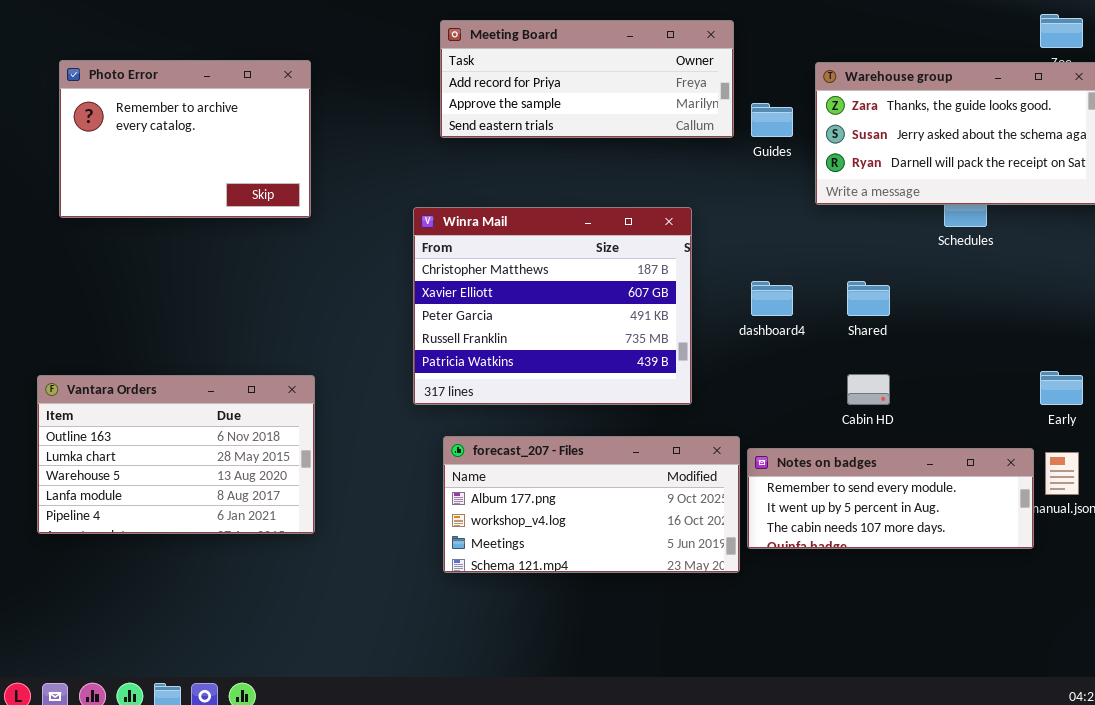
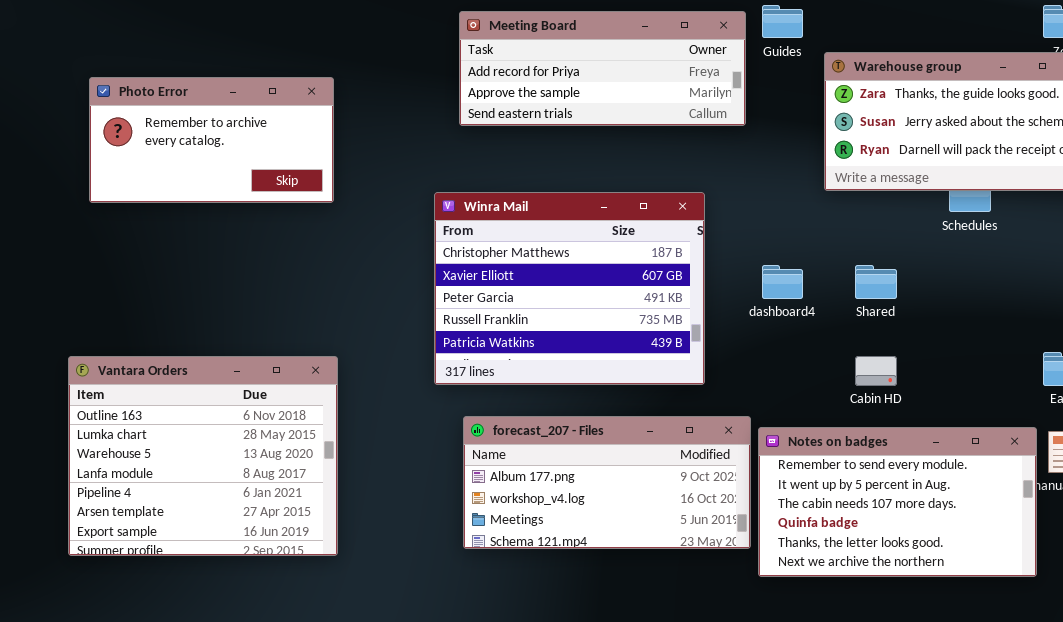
Photo Error: [59,60,311,218] -> [89,77,334,203], resized
Guides: [751,103,793,137] -> [762,5,803,38], moved
Vantara Orders: [37,375,315,534] -> [68,356,338,556], resized
Notes on badges: [747,448,1034,549] -> [758,427,1037,577], resized

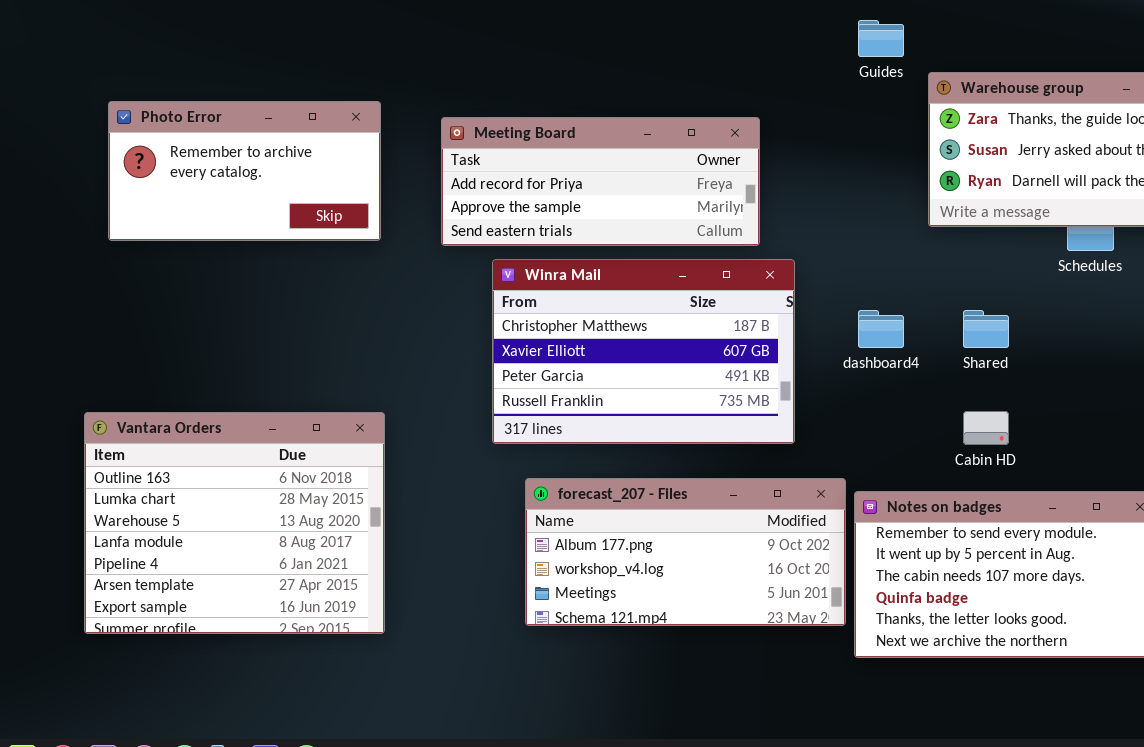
Meeting Board: [459,11,746,126] -> [441,117,760,246], moved
Winra Mail: [434,192,705,385] -> [492,259,795,444], resized

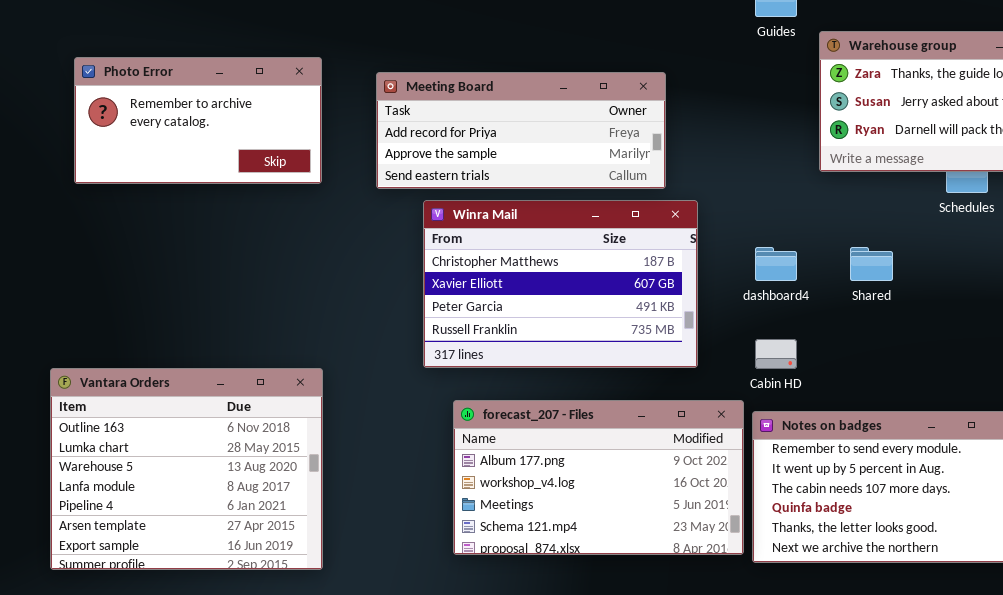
Cabin HD: [963,411,1009,445] -> [755,339,797,369], moved
Vantara Orders: [84,412,385,634] -> [50,368,323,570], moved
forecast_207 - Files: [525,478,846,626] -> [453,400,744,555], resized

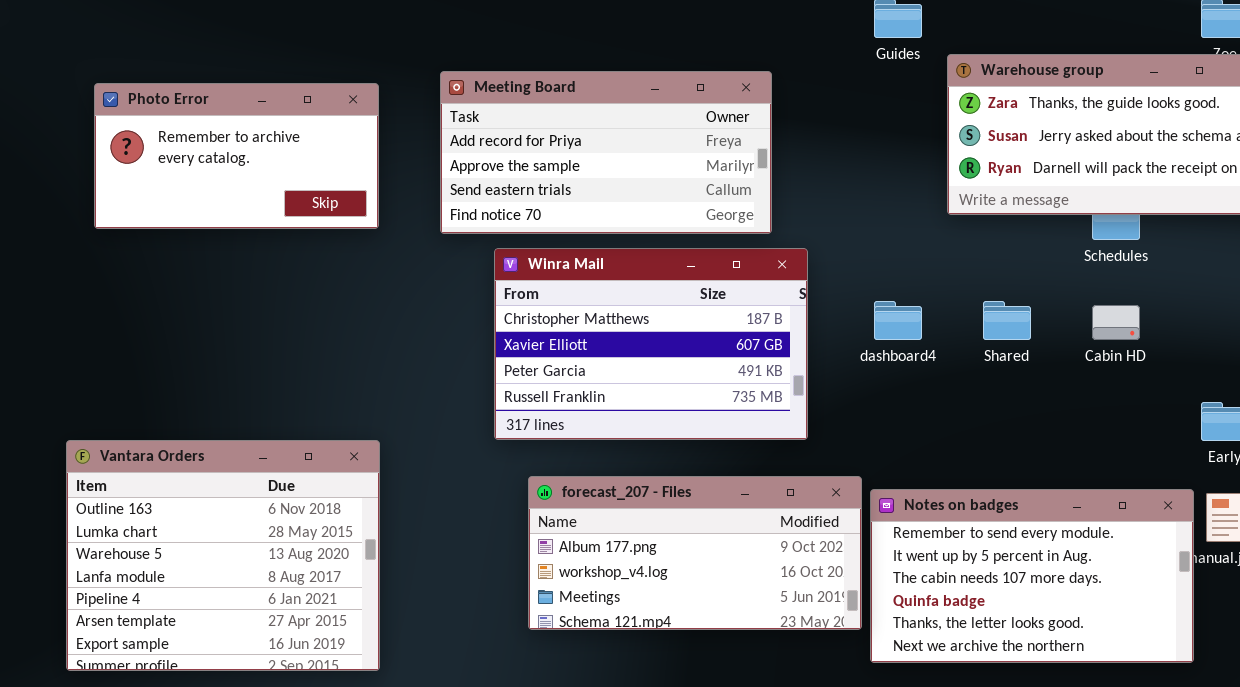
Meeting Board: [376,72,666,189] -> [440,71,772,234], resized
Cabin HD: [755,339,797,369] -> [1092,305,1140,340], moved
forecast_207 - Files: [453,400,744,555] -> [528,476,862,630], resized

